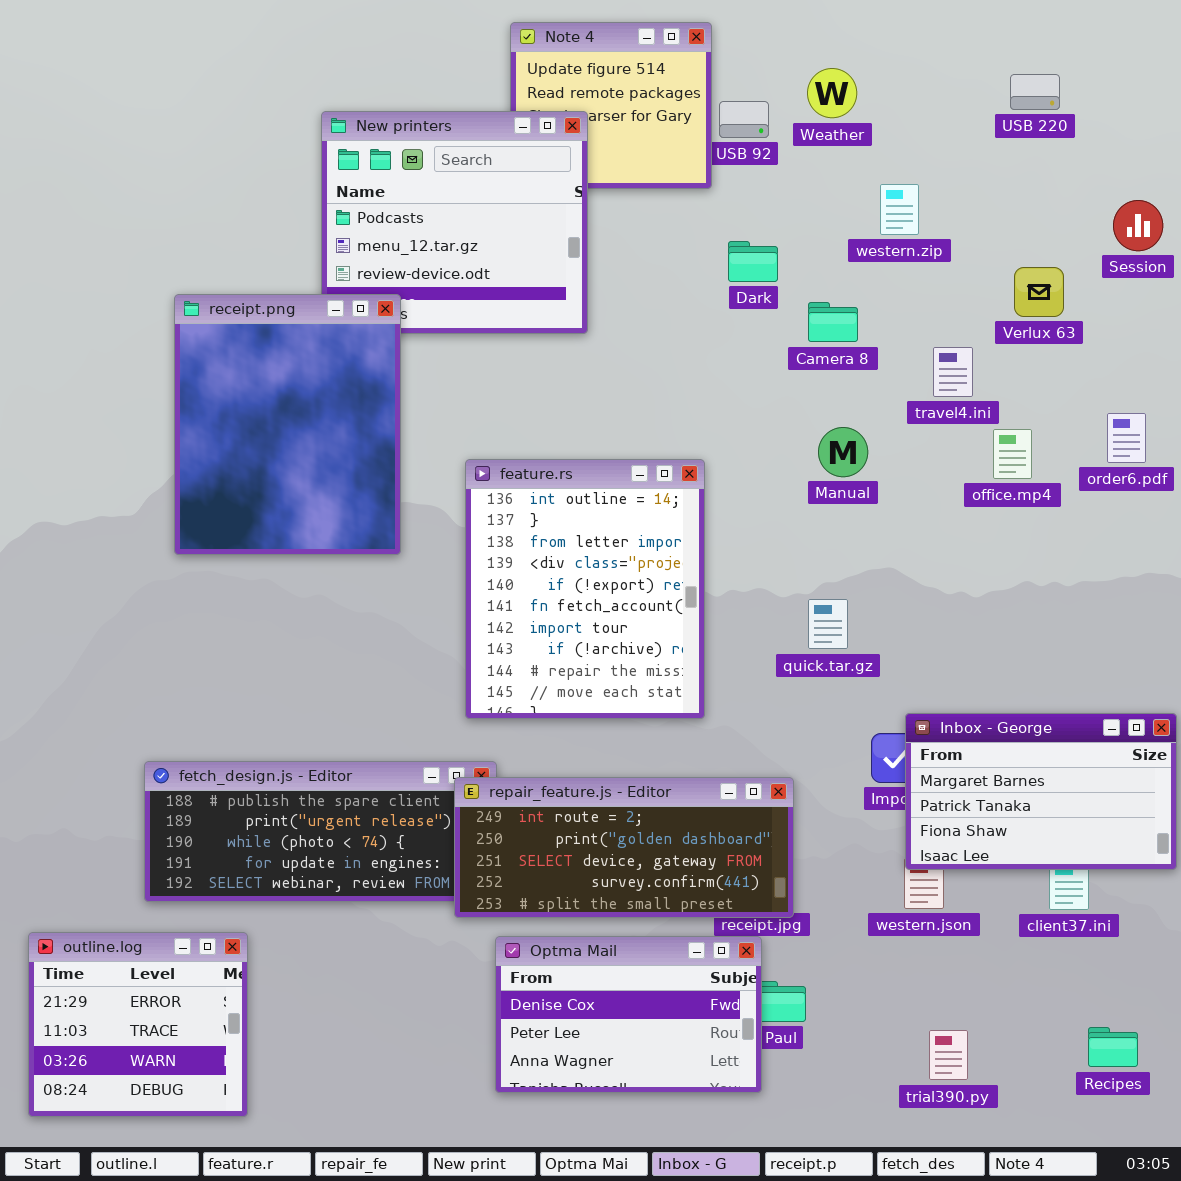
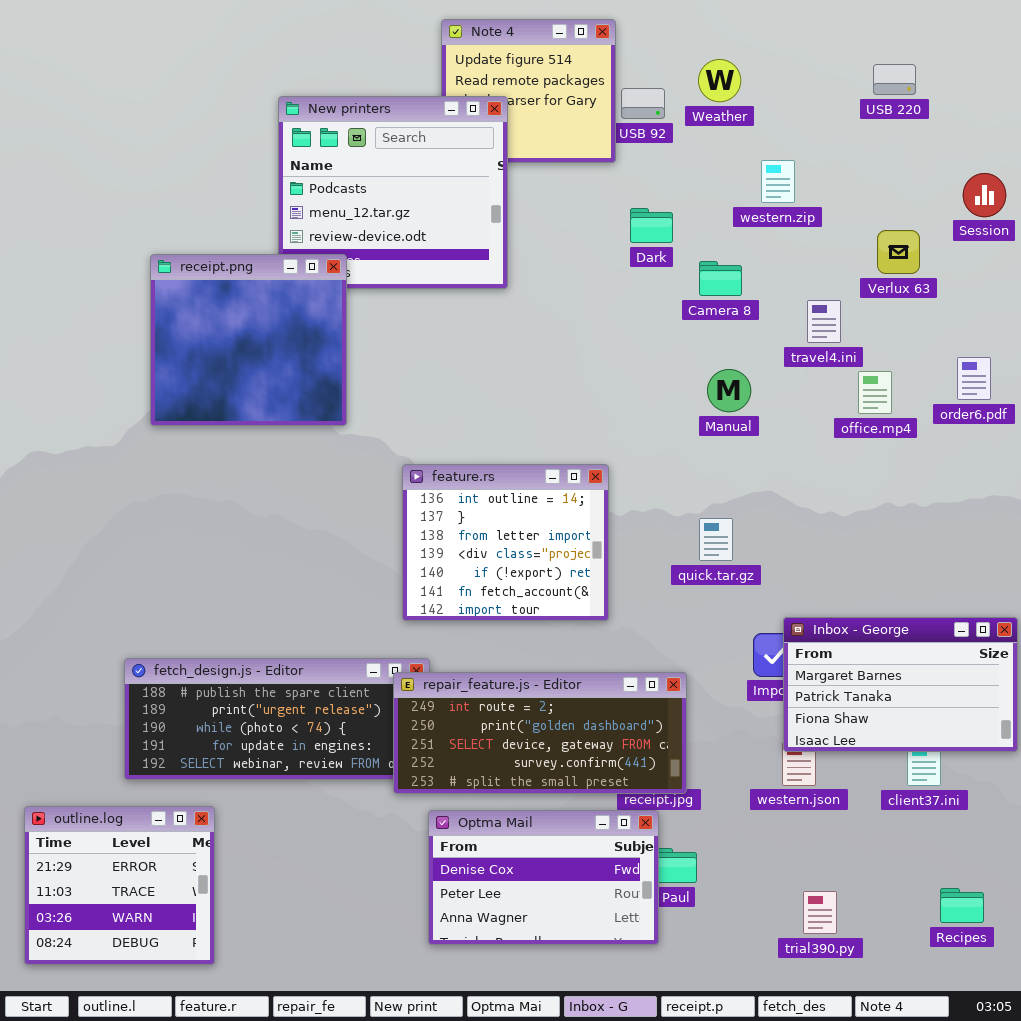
receipt.png: [174,294,401,555] -> [150,254,347,426], resized
feature.rs: [465,459,705,719] -> [402,464,609,621], resized

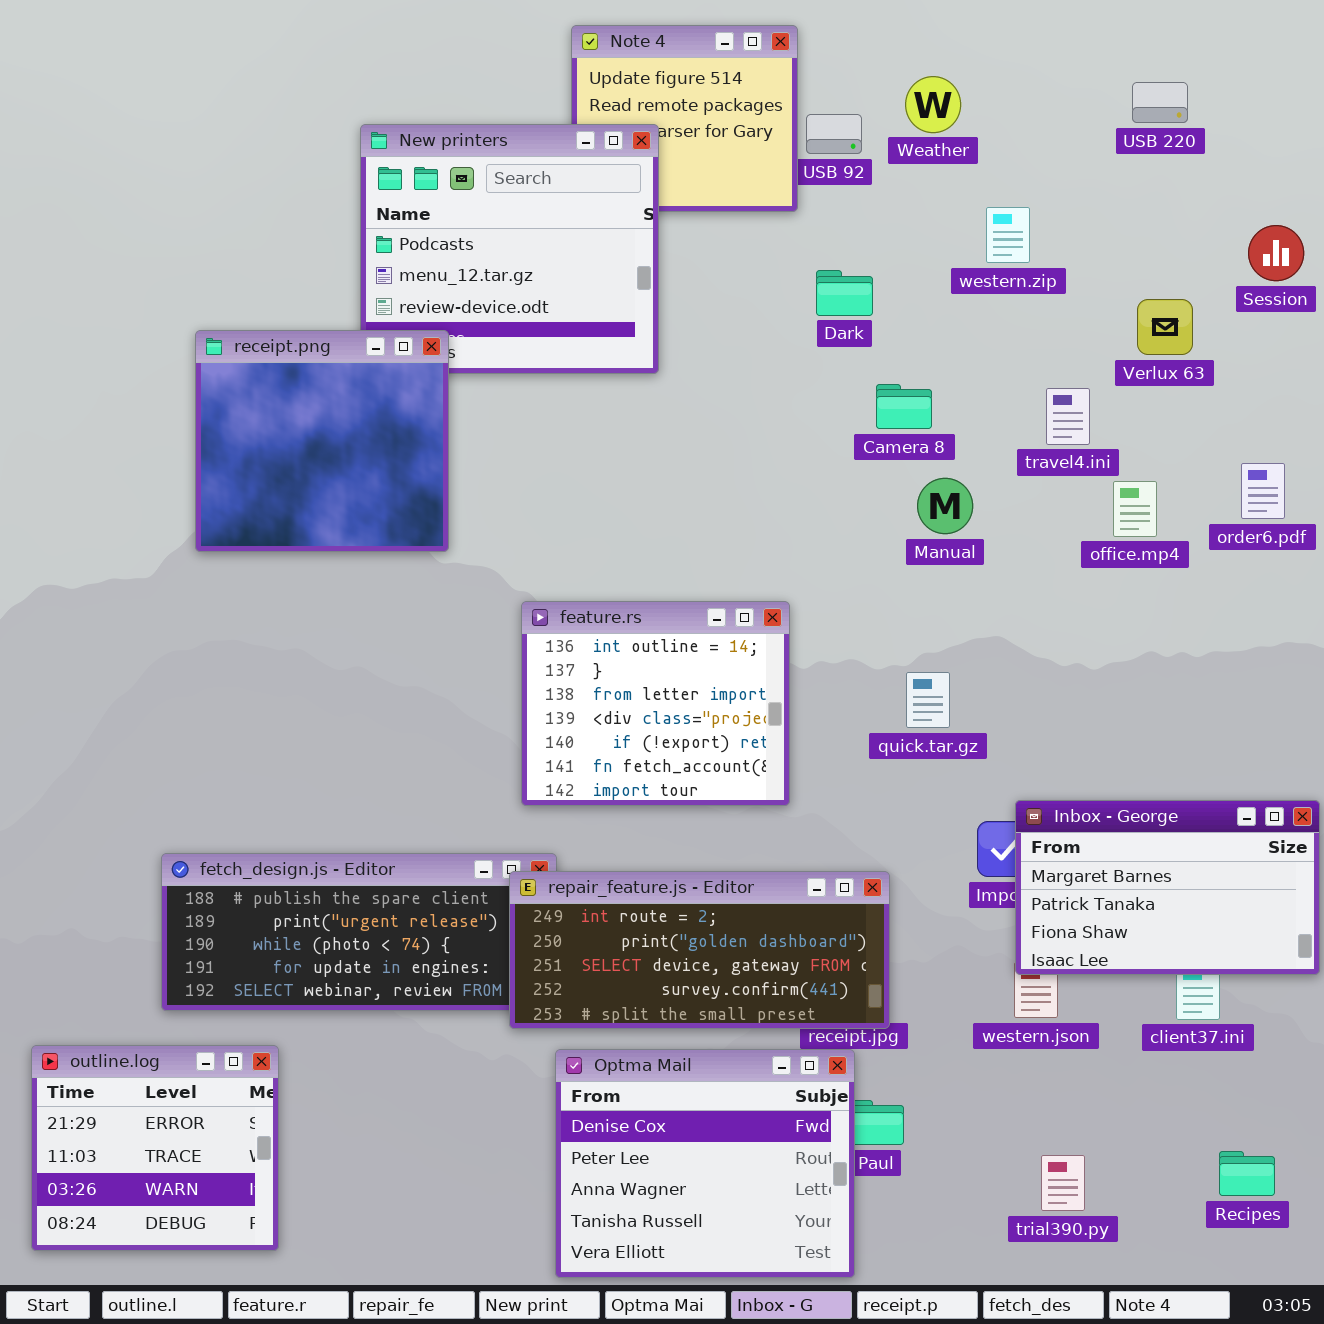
Camera 8: [699,261,742,296] -> [876,384,932,429], moved
Optma Mail: [428,810,659,945] -> [555,1049,855,1278], resized

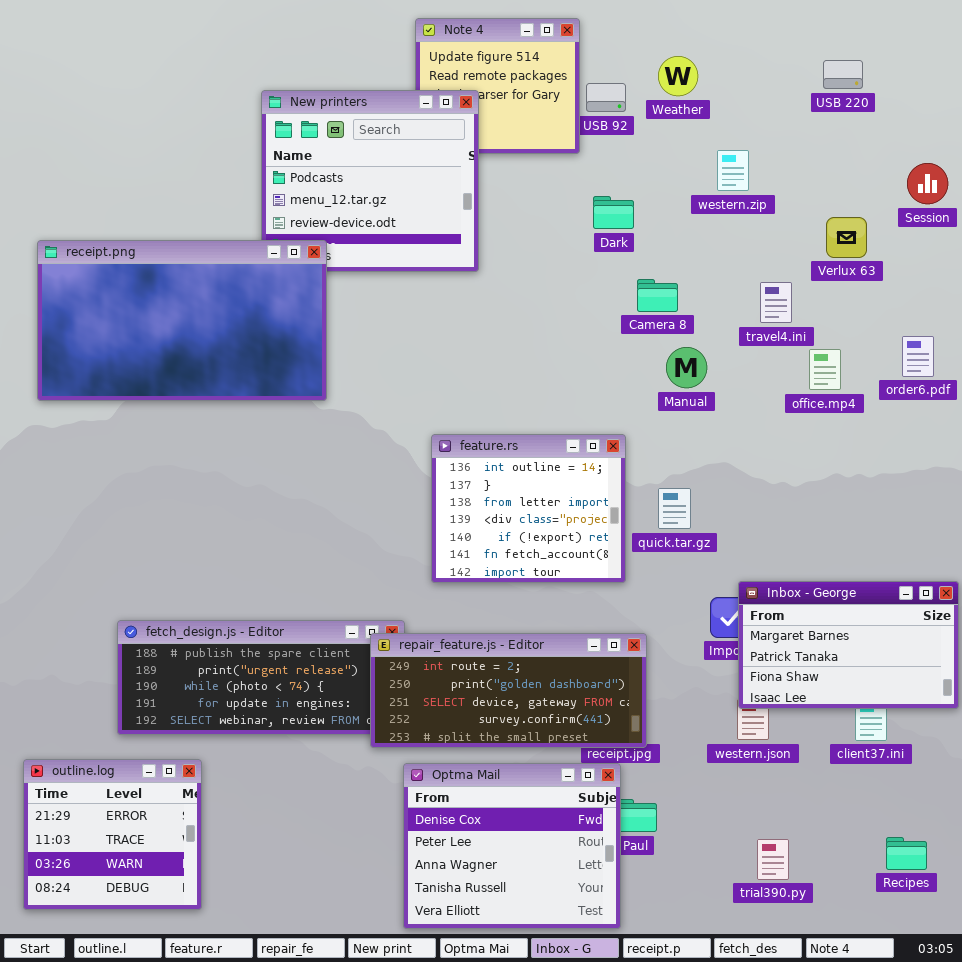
receipt.png: [195,330,449,552] -> [37,240,327,401], resized
feature.rs: [521,601,790,806] -> [431,434,626,583], moved

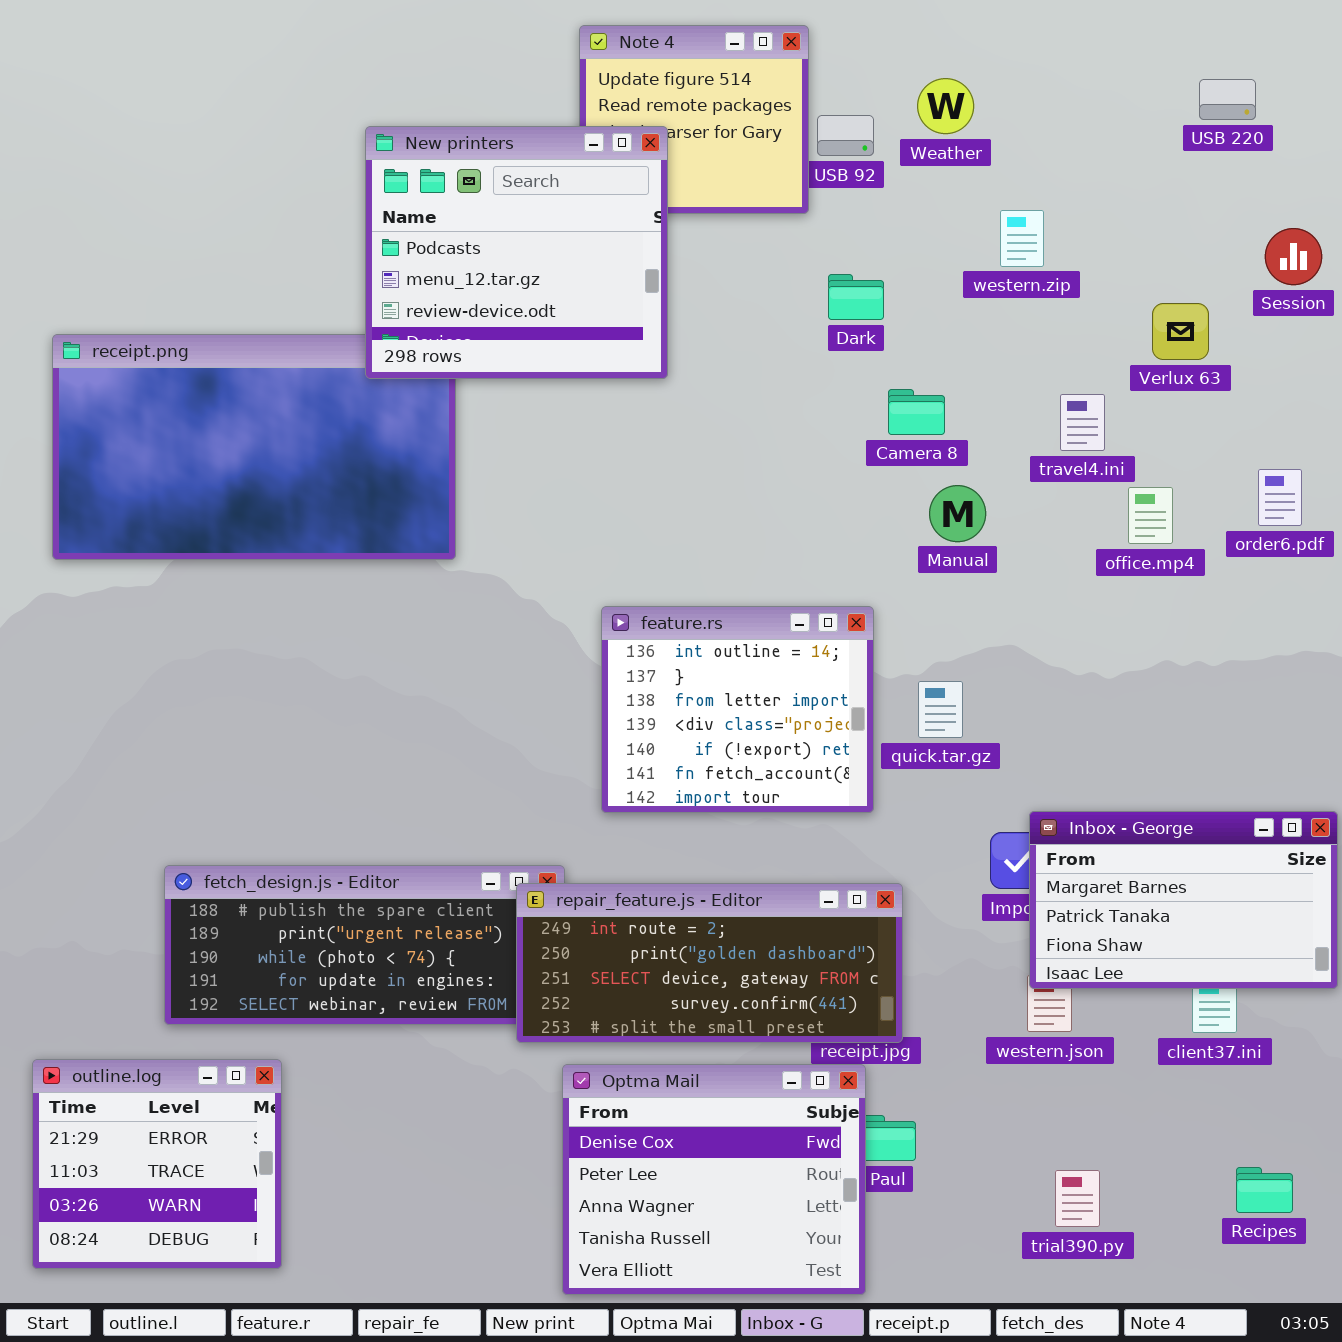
USB 220: [823,60,863,89] -> [1199,79,1256,120], moved
New printers: [261,90,479,272] -> [365,126,668,379], raised

